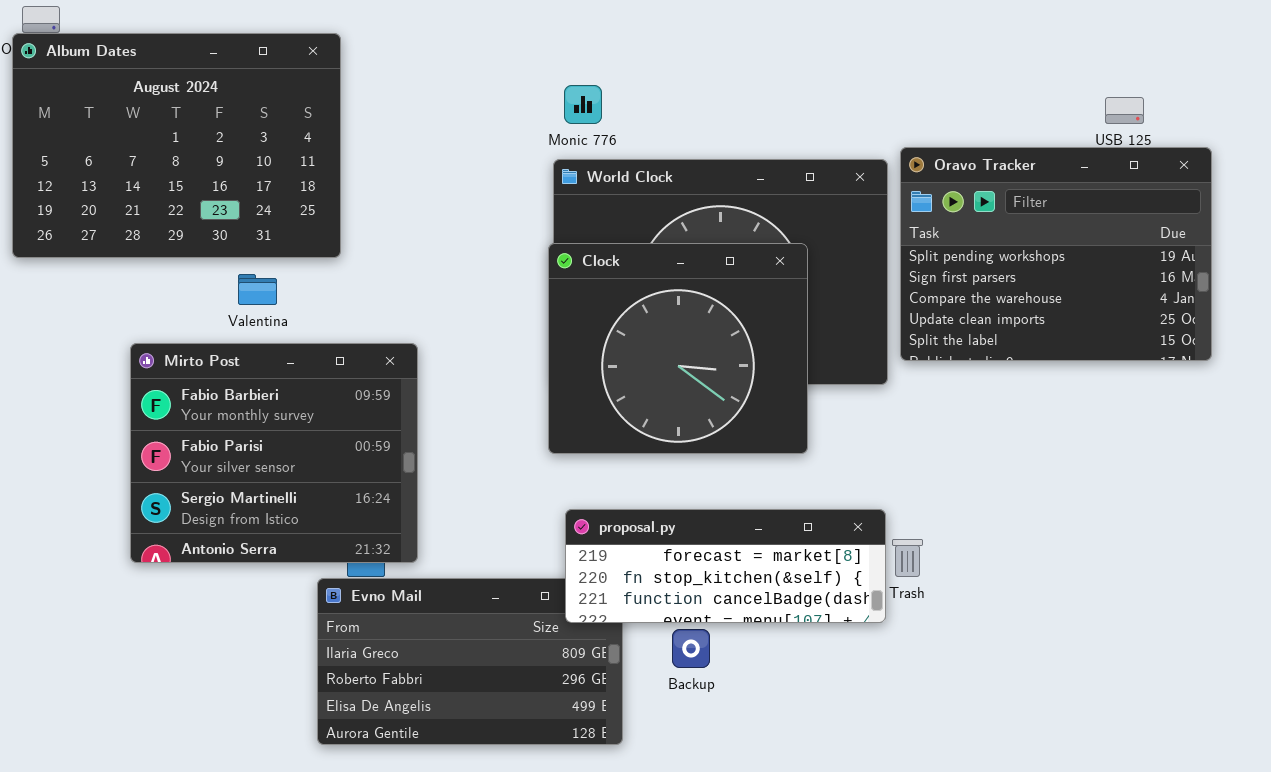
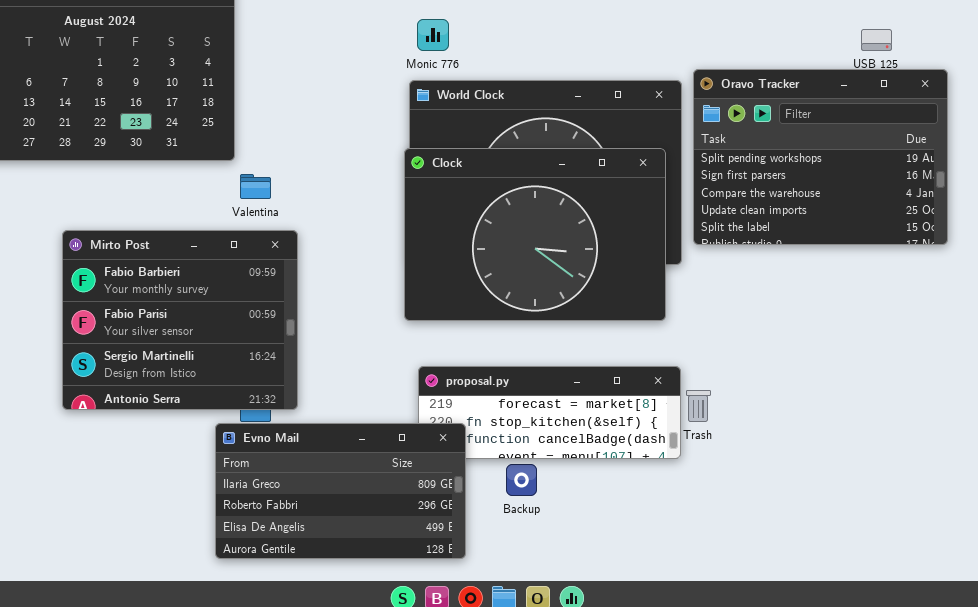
Clock: [548,243,808,454] -> [404,148,666,321], resized
Valentina: [238,274,277,305] -> [240,174,271,199], moved
Evno Mail: [317,578,623,745] -> [215,423,466,559], raised

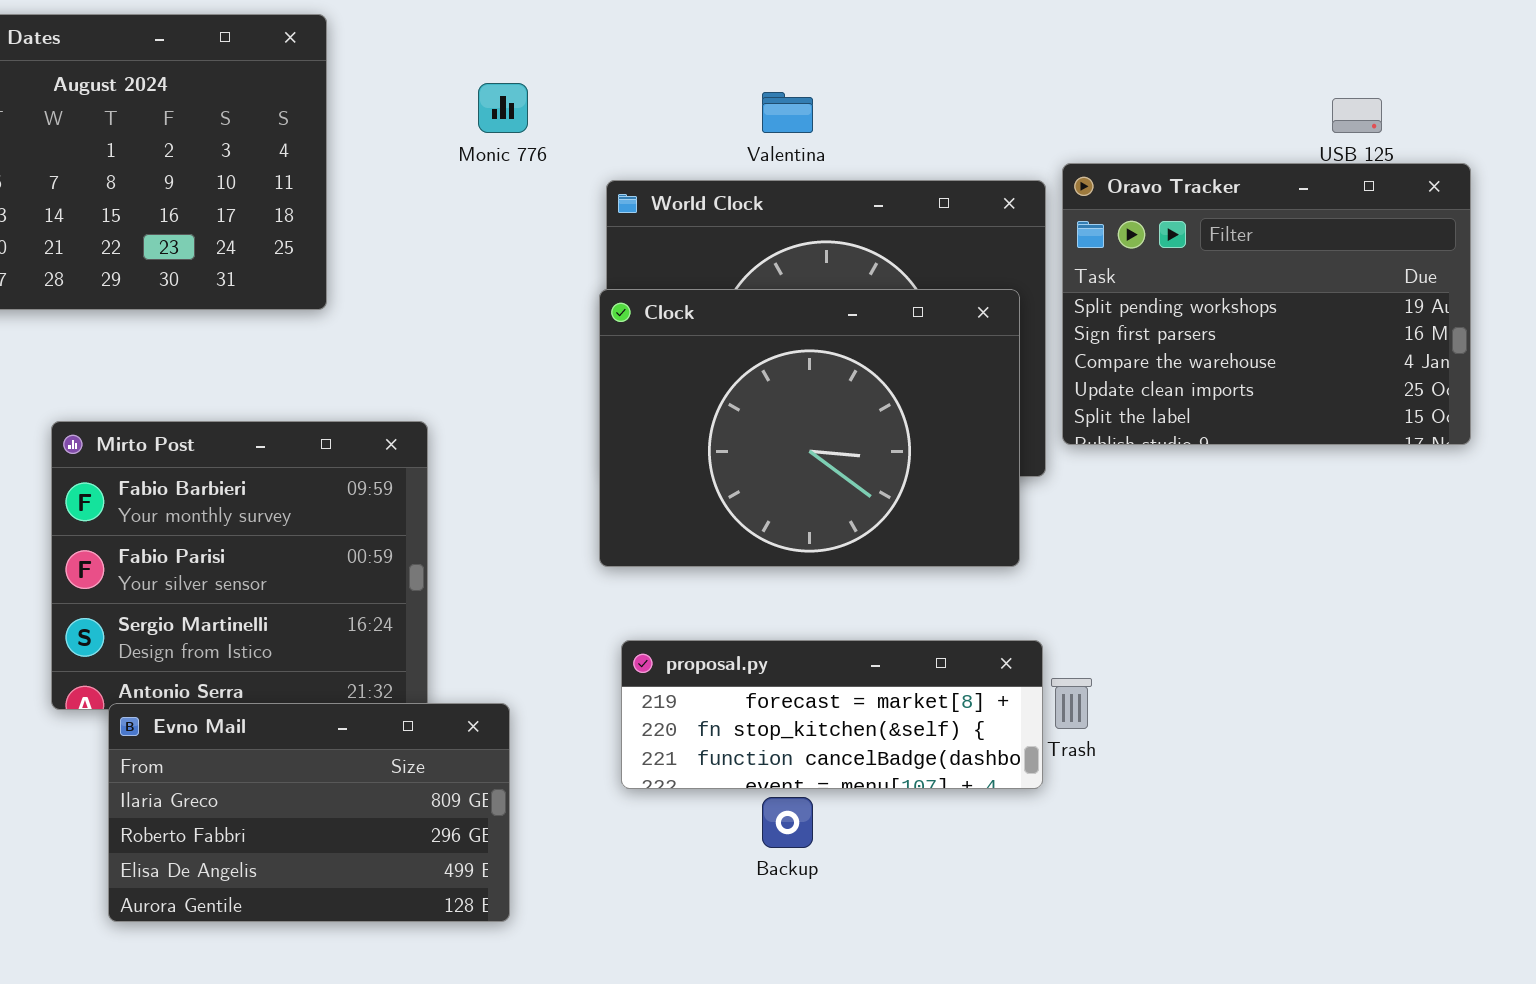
Monic 776: [417,19,449,51] -> [478,83,528,133], moved
Valentina: [240,174,271,199] -> [762,92,813,133], moved
Evno Mail: [215,423,466,559] -> [108,703,510,922], moved

